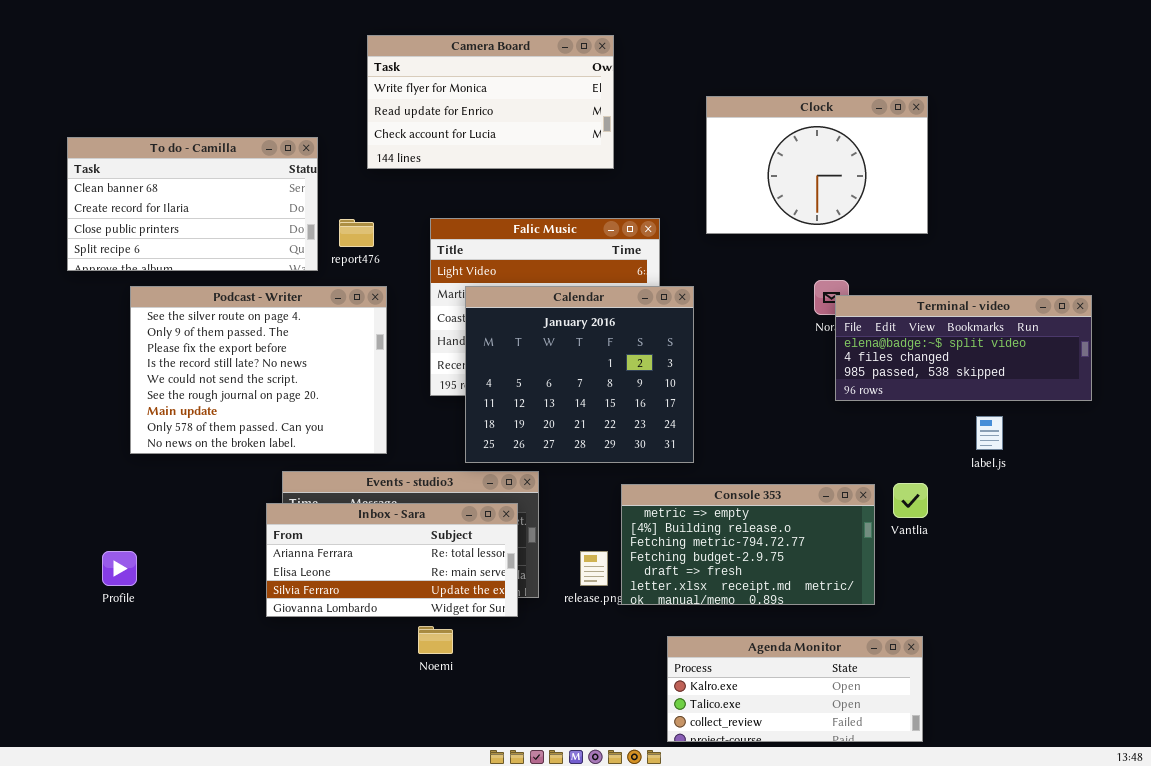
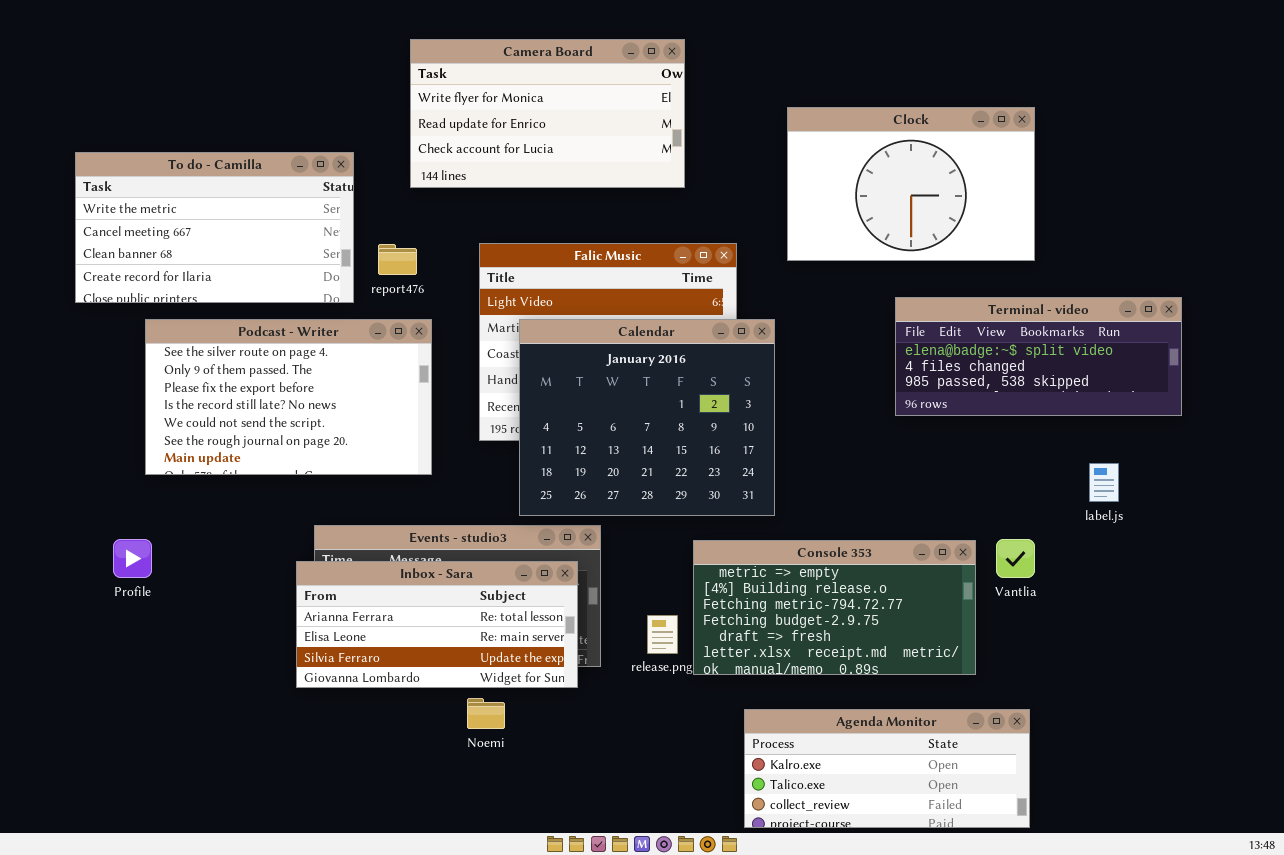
To do - Camilla: [67,137,318,271] -> [75,152,354,303], scrolled up 2 rows
Podcast - Writer: [130,286,387,454] -> [145,319,432,475], resized
Terminal - video: [835,295,1092,401] -> [895,297,1182,416], moved
Profile: [102,551,137,586] -> [113,539,152,578], moved

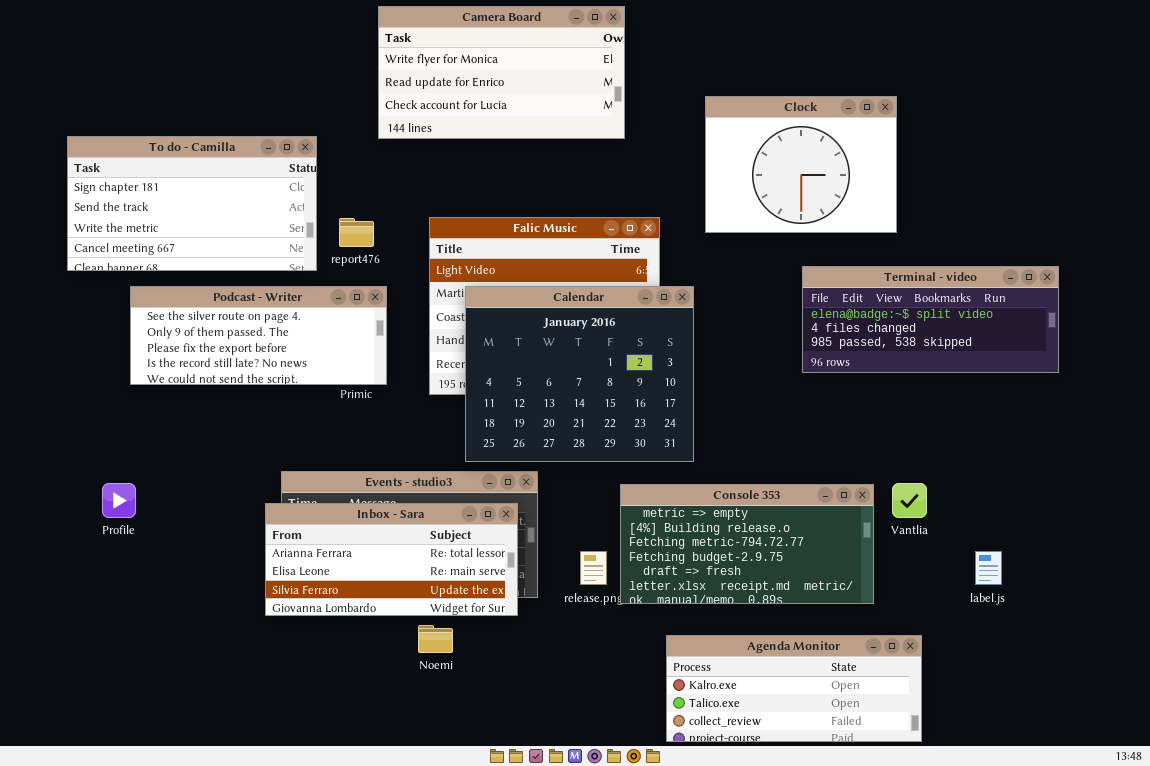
Camera Board: [410,39,685,188] -> [378,6,625,139], moved
Clock: [787,107,1035,261] -> [705,96,897,233], resized
To do - Camilla: [75,152,354,303] -> [67,136,317,271], scrolled up 2 rows
Podcast - Writer: [145,319,432,475] -> [130,286,387,385], resized
label.js: [1089,463,1119,502] -> [975,551,1002,585], moved

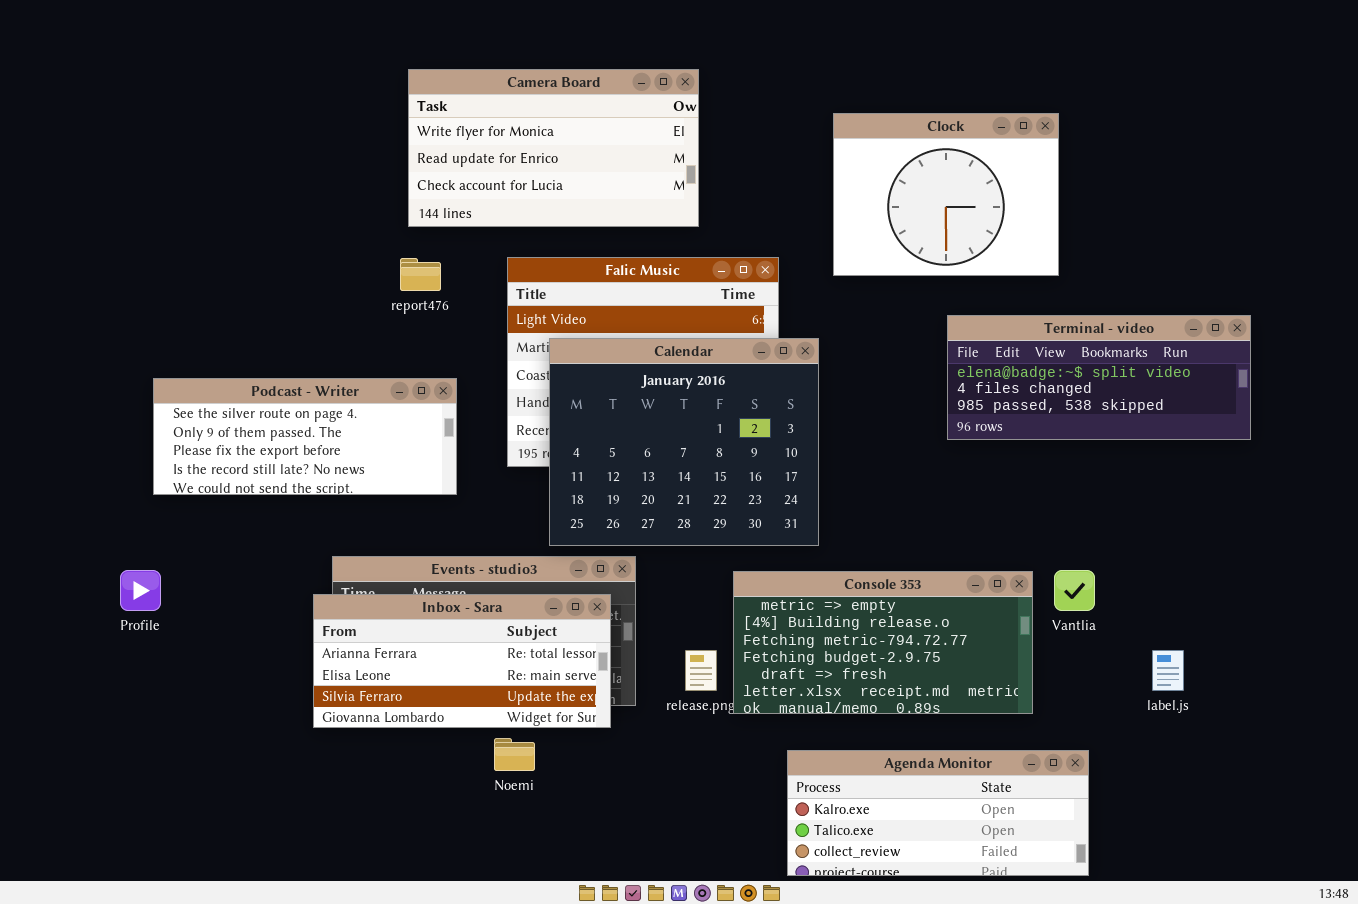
Camera Board: [378,6,625,139] -> [408,69,699,227], moved
To do - Camilla: [67,136,317,271] -> none, closed
Podcast - Writer: [130,286,387,385] -> [153,378,457,495], moved

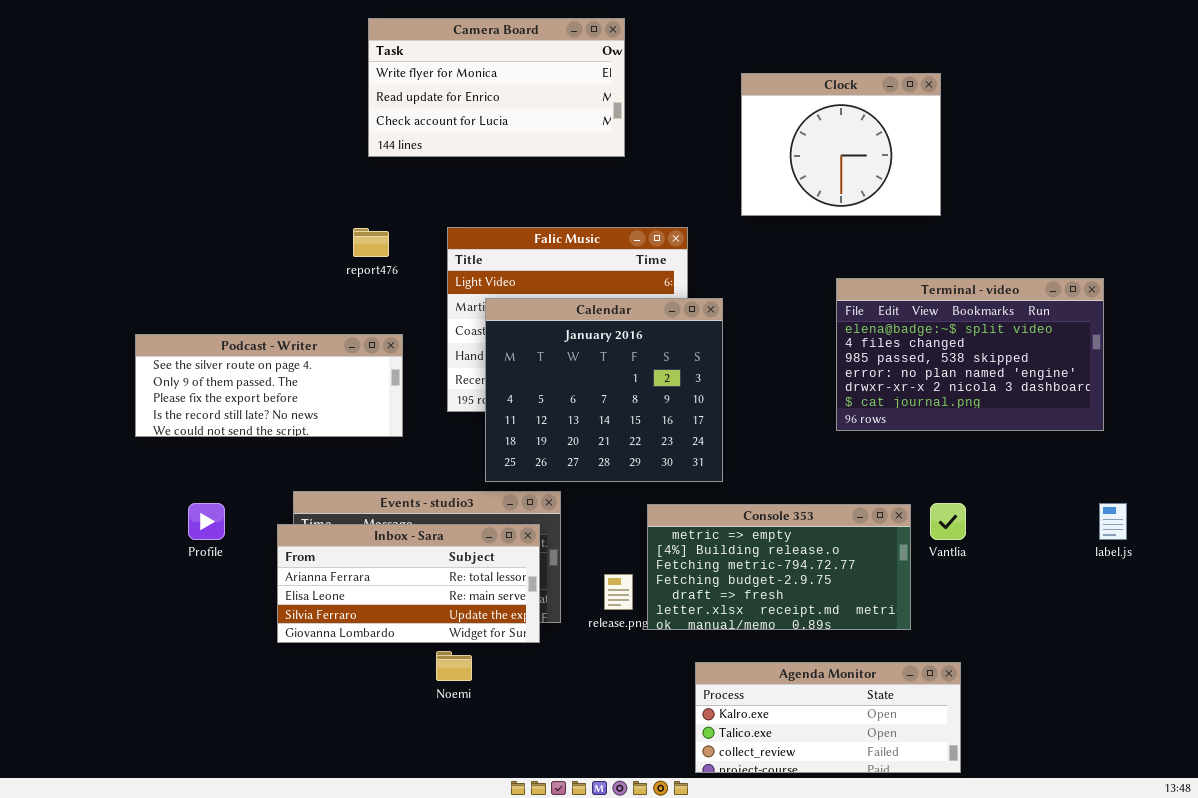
Camera Board: [408,69,699,227] -> [368,18,625,157], moved
Clock: [833,113,1059,276] -> [741,73,941,216], moved
Terminal - video: [947,315,1251,440] -> [836,278,1104,431], resized
Profile: [120,570,161,611] -> [188,503,225,540], moved
label.js: [1152,650,1184,691] -> [1099,503,1127,540], moved

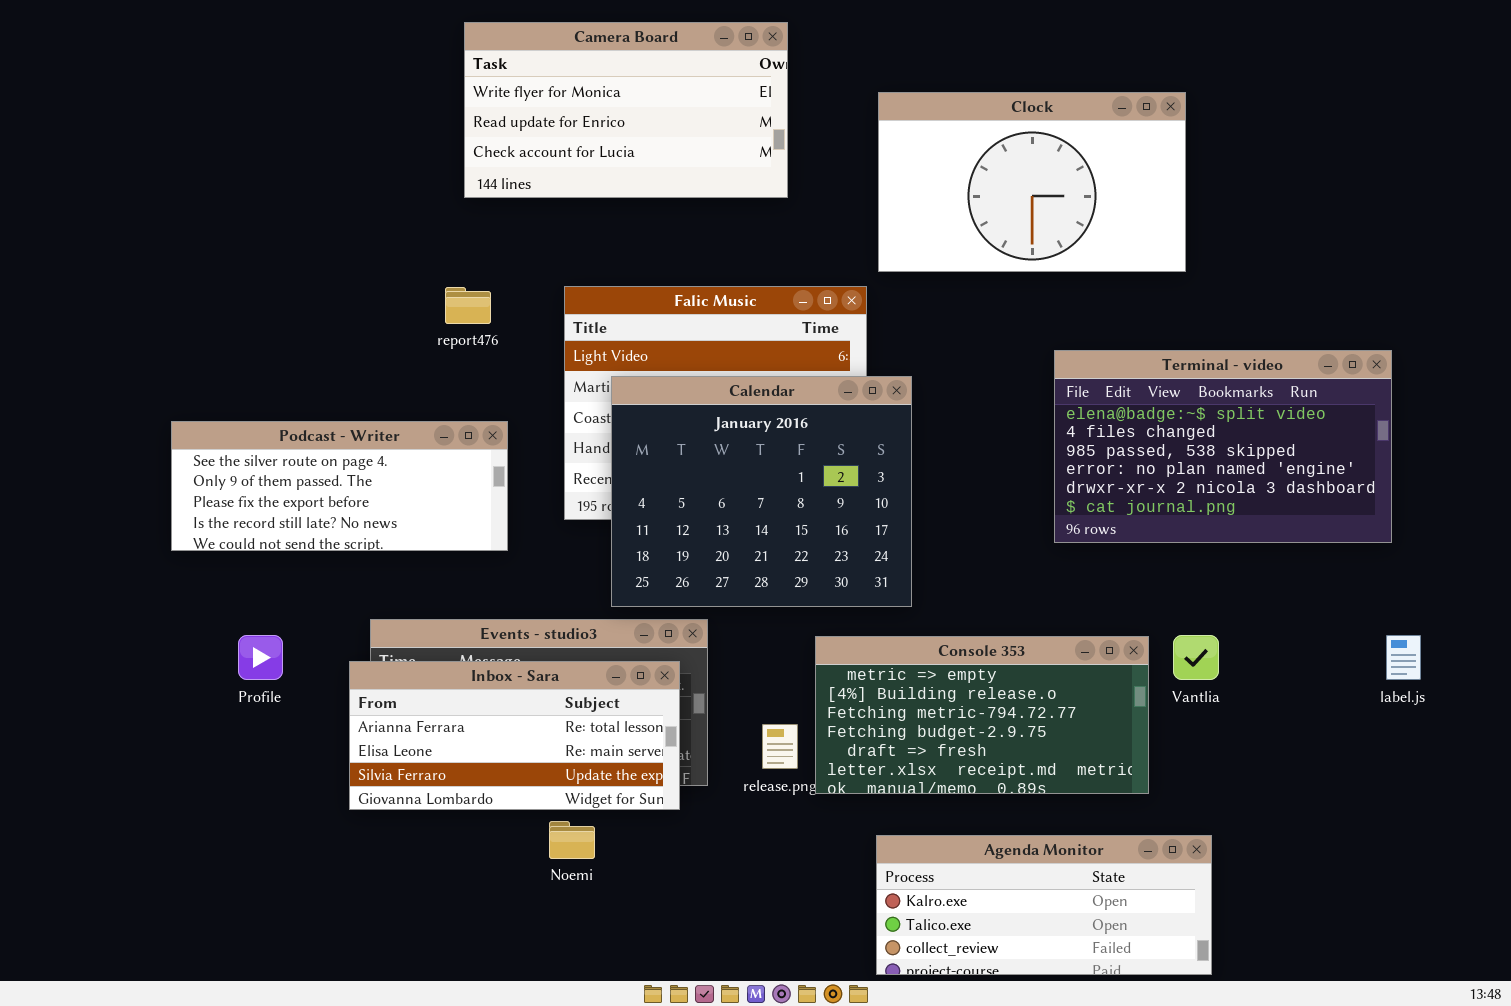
Clock: [741,73,941,216] -> [878,92,1186,272], resized

